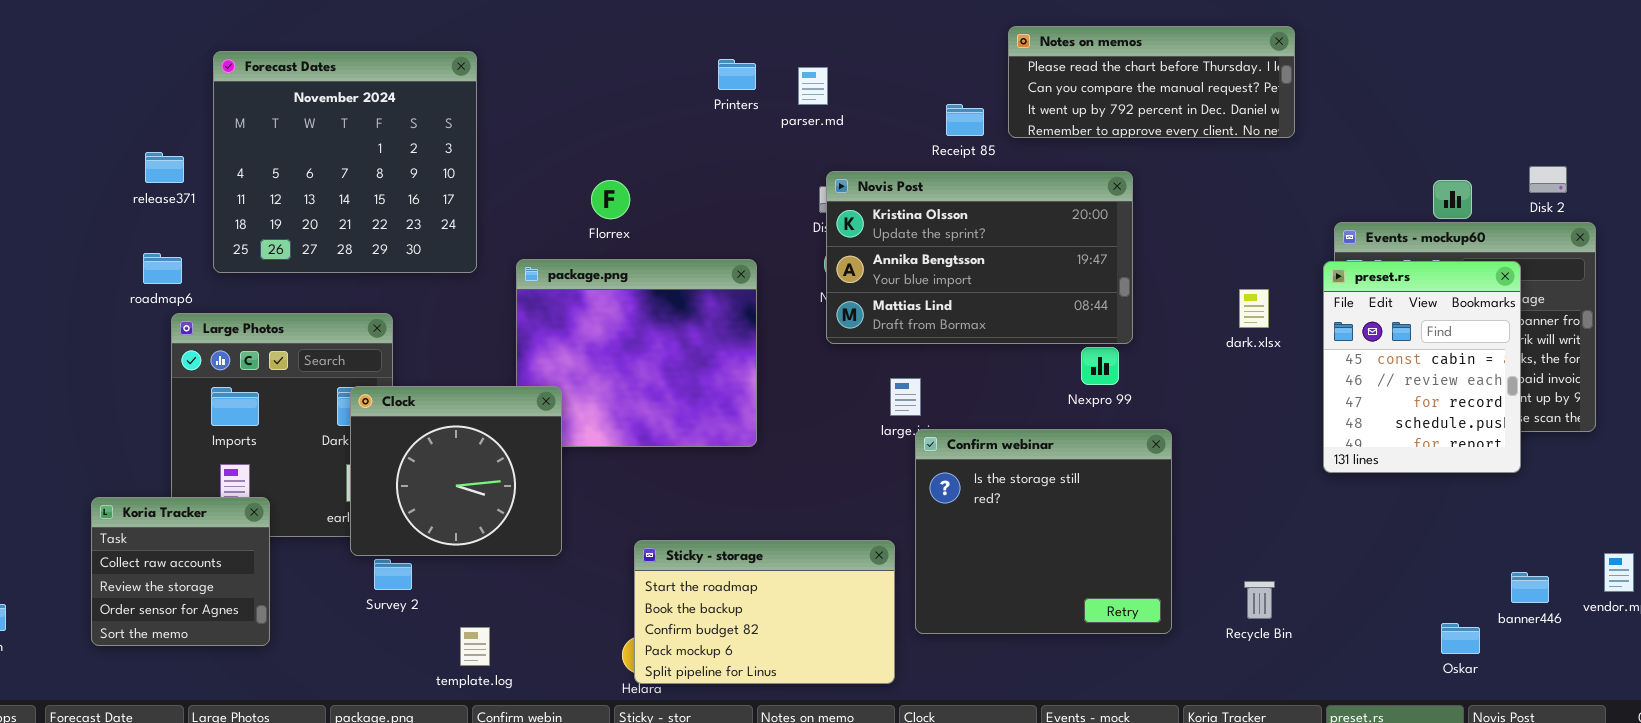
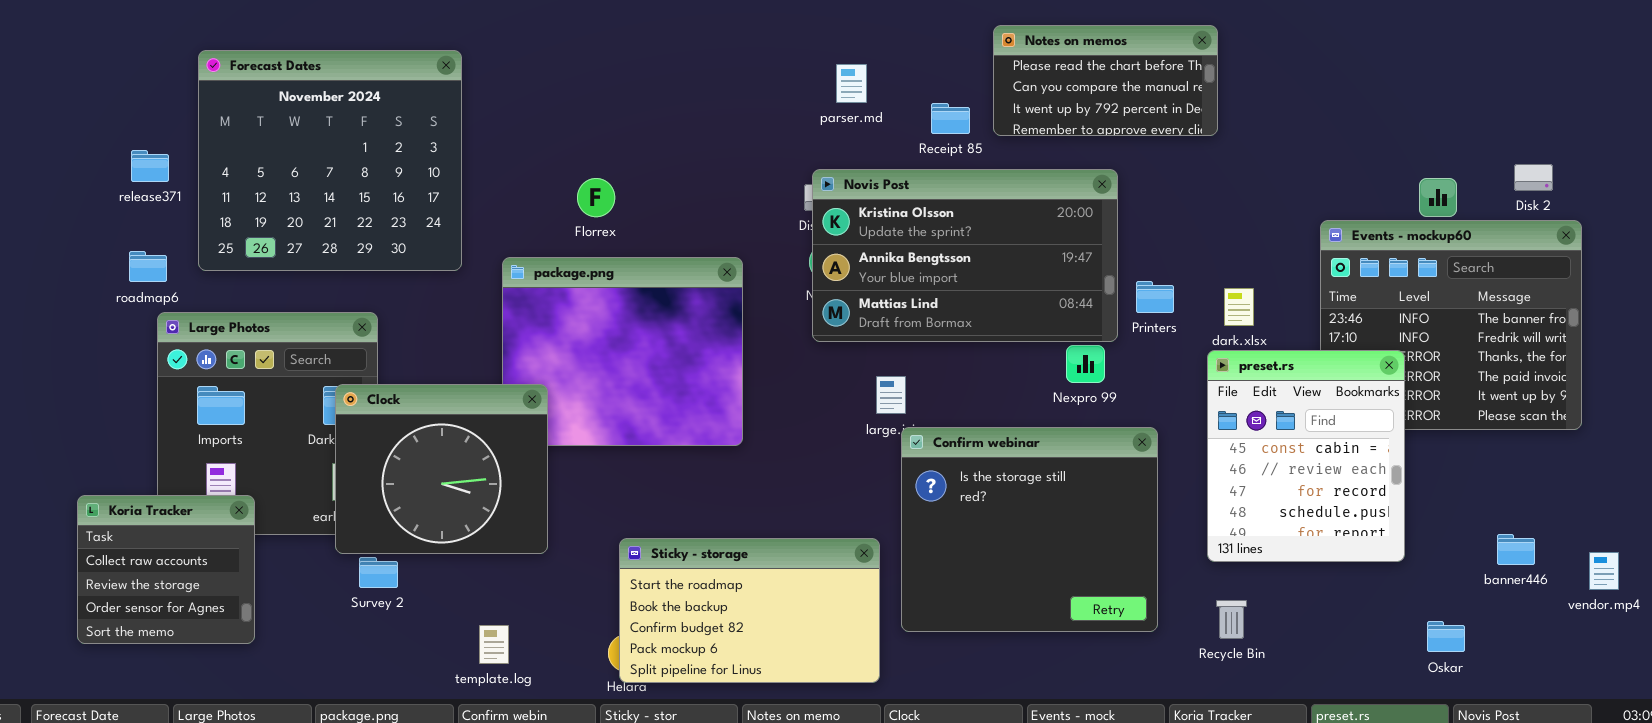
Notes on memos: [1008,26,1295,138] -> [993,25,1218,136], resized
Printers: [718,59,756,90] -> [1136,281,1174,313], moved
parser.md: [798,67,828,105] -> [836,64,867,103], moved
preset.rs: [1323,261,1521,473] -> [1207,350,1405,562], moved
banner446: [1511,572,1549,603] -> [1497,534,1535,565], moved
Recycle Bin: [1244,581,1275,619] -> [1216,600,1247,639], moved
template.log: [460,627,490,666] -> [479,625,509,664], moved

